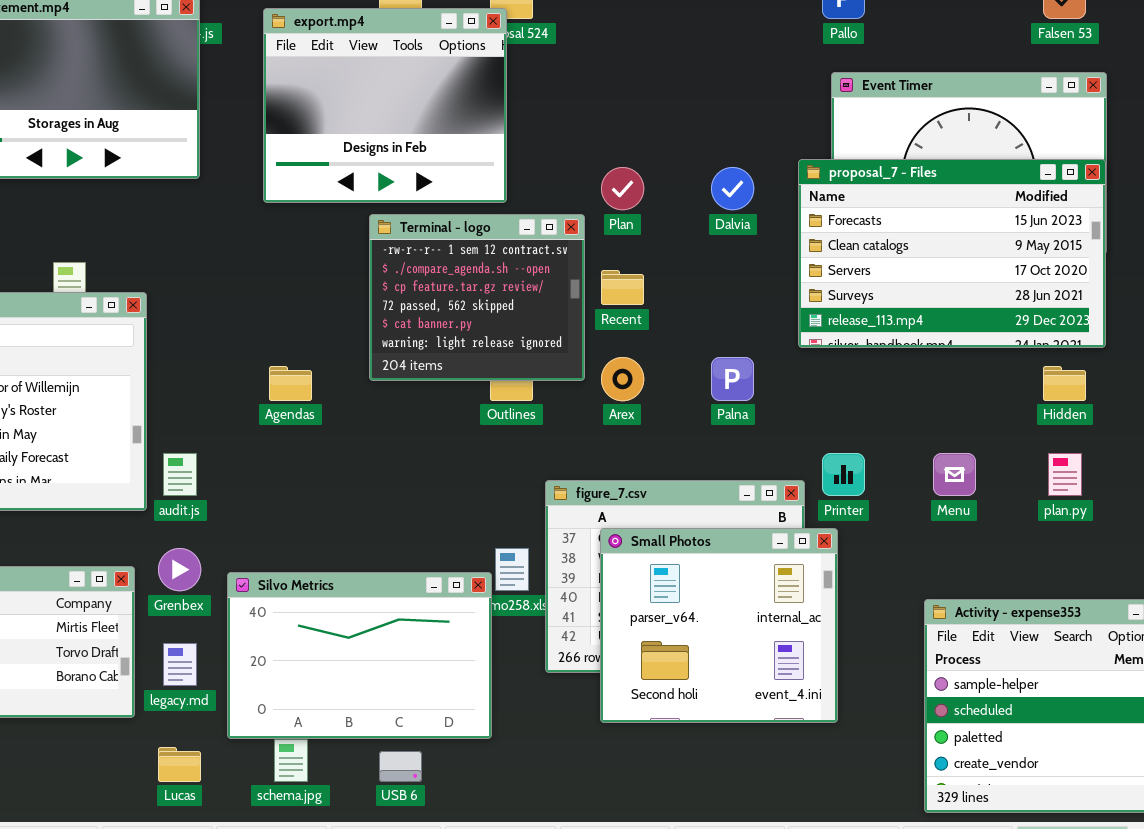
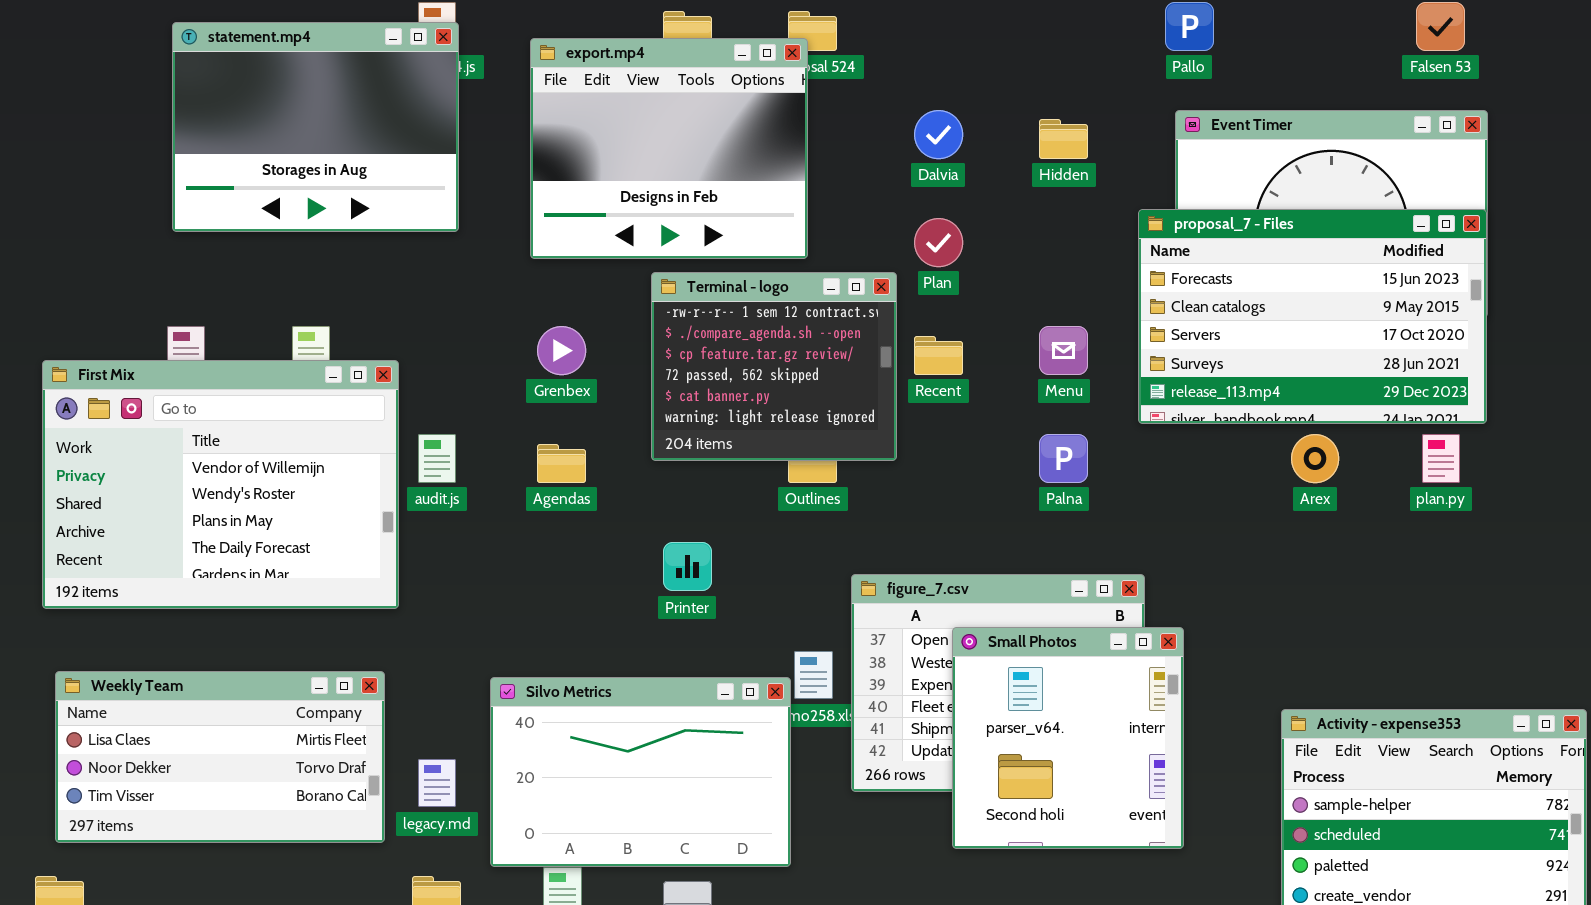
Dalvia: [711,167,754,210] -> [914,110,963,159], moved
Arex: [601,357,644,401] -> [1291,434,1339,483], moved
Hidden: [1043,366,1086,401] -> [1039,119,1088,159], moved
audit.js: [163,453,197,496] -> [418,434,456,483], moved
Printer: [822,453,865,496] -> [663,542,712,591], moved
Menu: [933,453,976,496] -> [1039,326,1088,375], moved
plan.py: [1048,453,1082,496] -> [1422,434,1460,483], moved
Small Photos: [600,528,838,723] -> [952,627,1184,849], resized
Grenbex: [158,548,201,591] -> [537,326,586,375], moved

